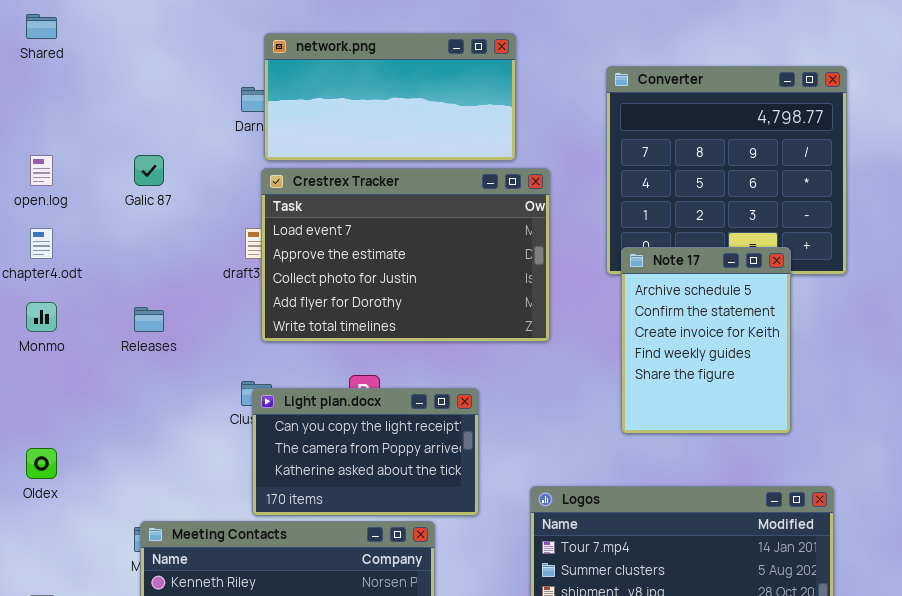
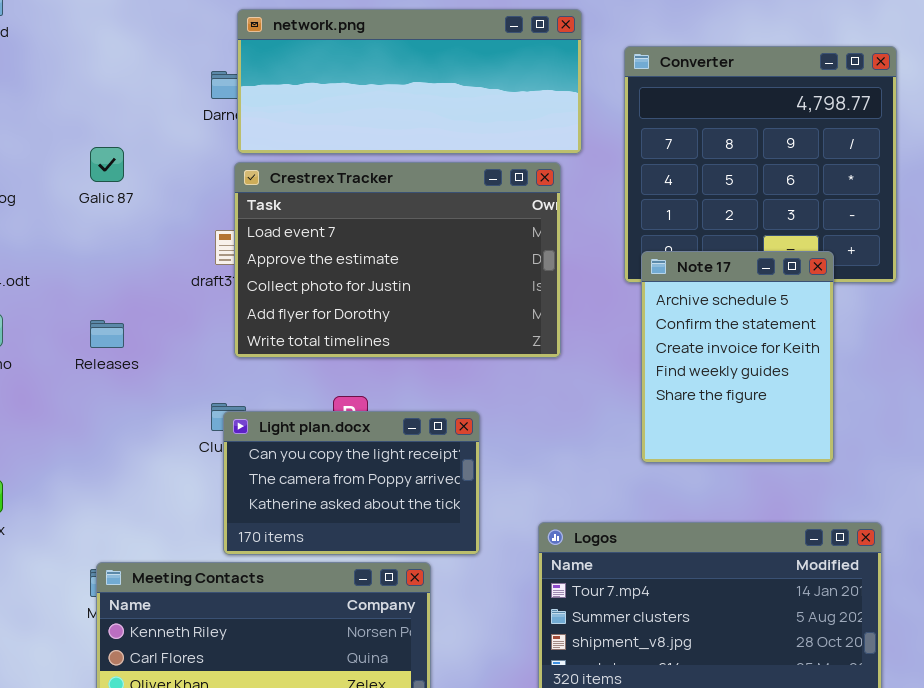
network.png: [264,33,516,161] -> [237,9,582,154], resized

